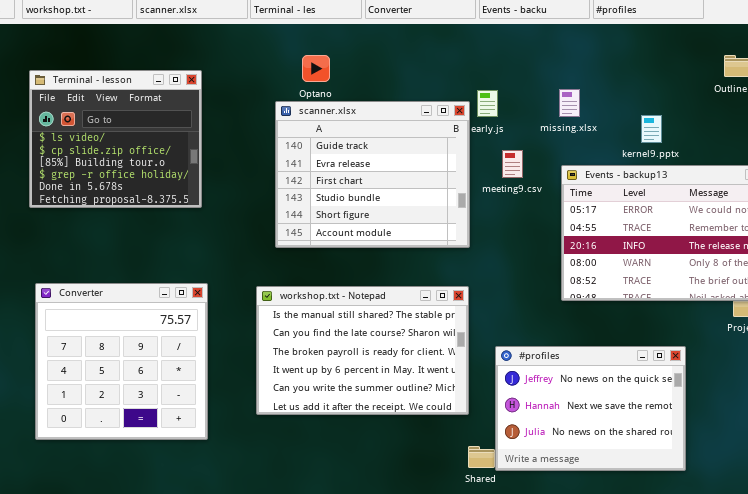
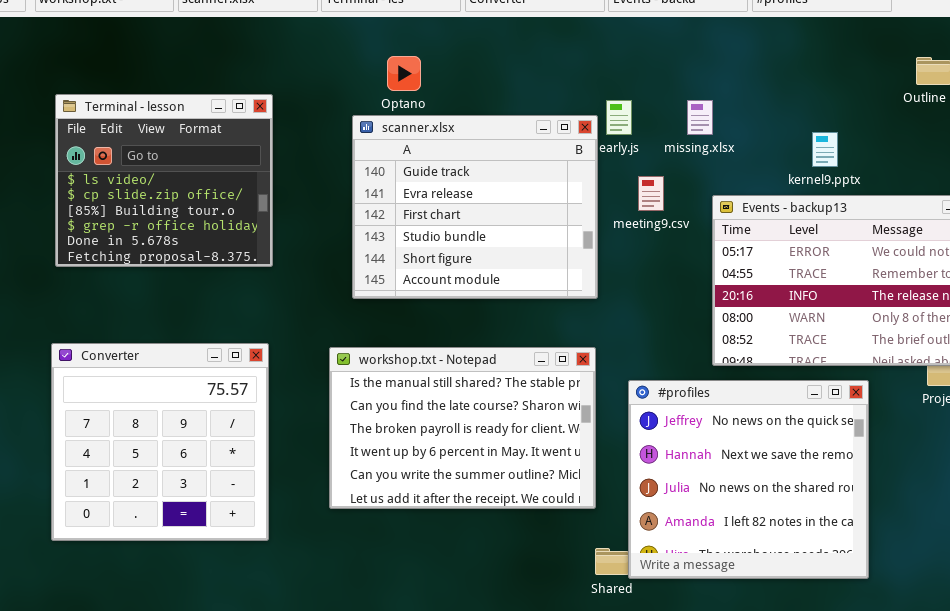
Terminal - lesson: [29,70,202,208] -> [55,94,273,267], moved
missing.xlsx: [559,89,580,117] -> [687,100,713,135], moved
#profiles: [495,346,686,471] -> [628,380,869,579], resized

